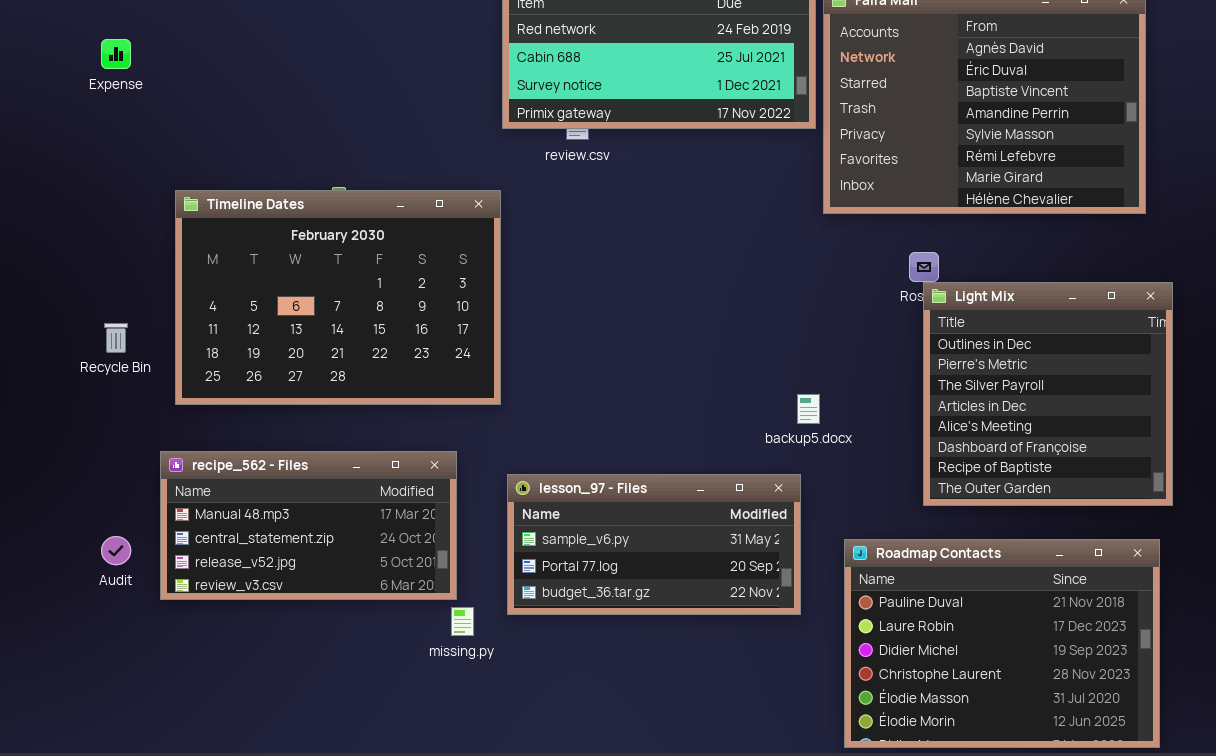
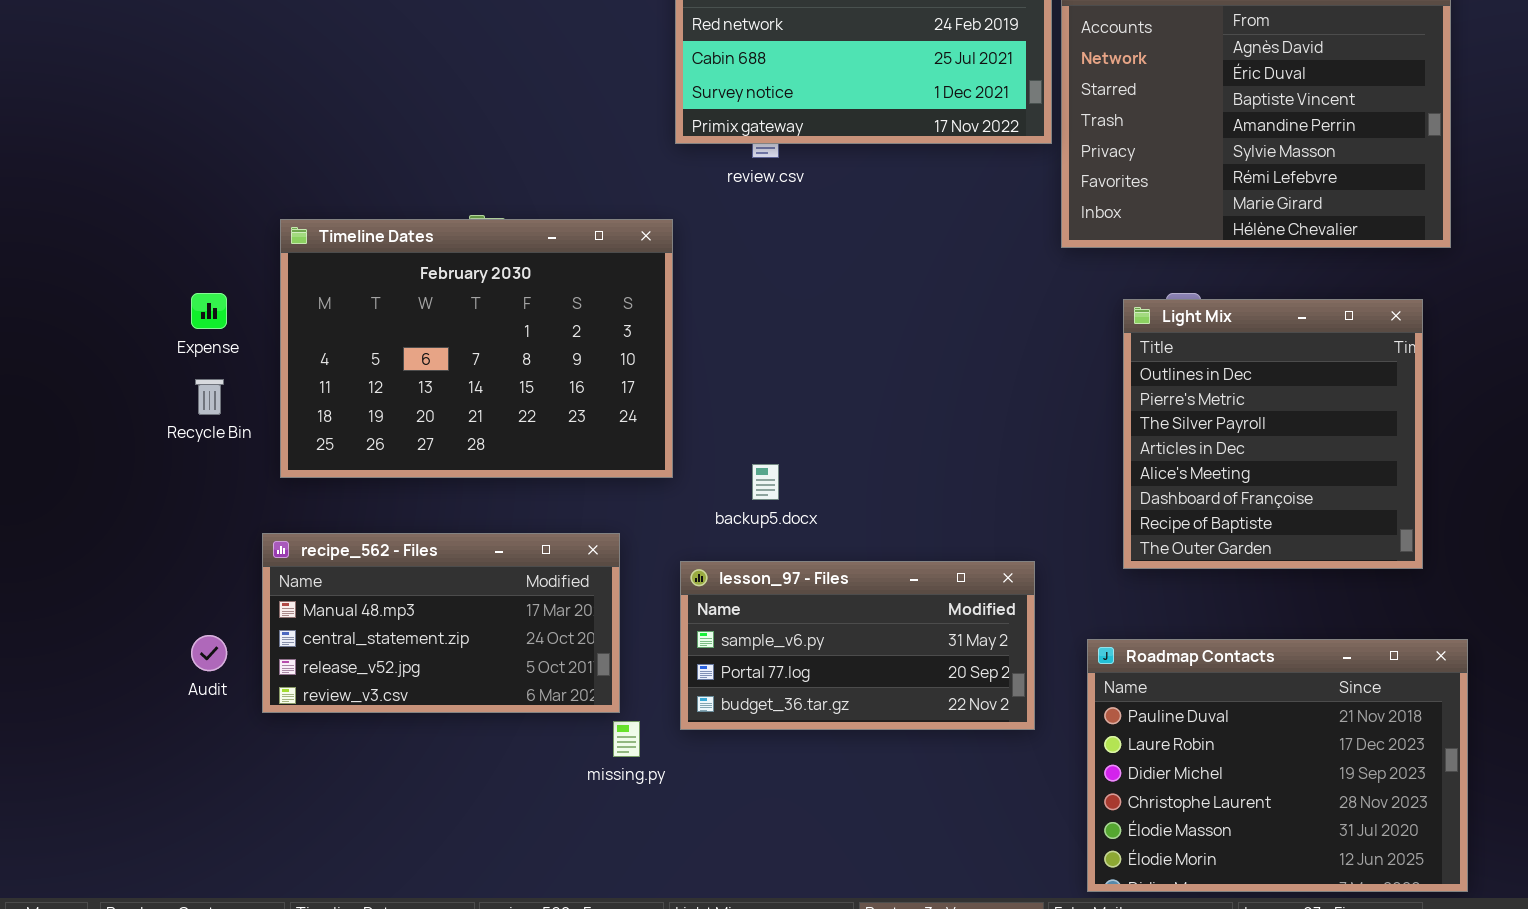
Expense: [101,39,131,69] -> [191,293,227,329], moved
Light Mix: [923,282,1173,506] -> [1123,299,1423,569], moved
backup5.docx: [797,394,820,424] -> [752,464,779,500], moved

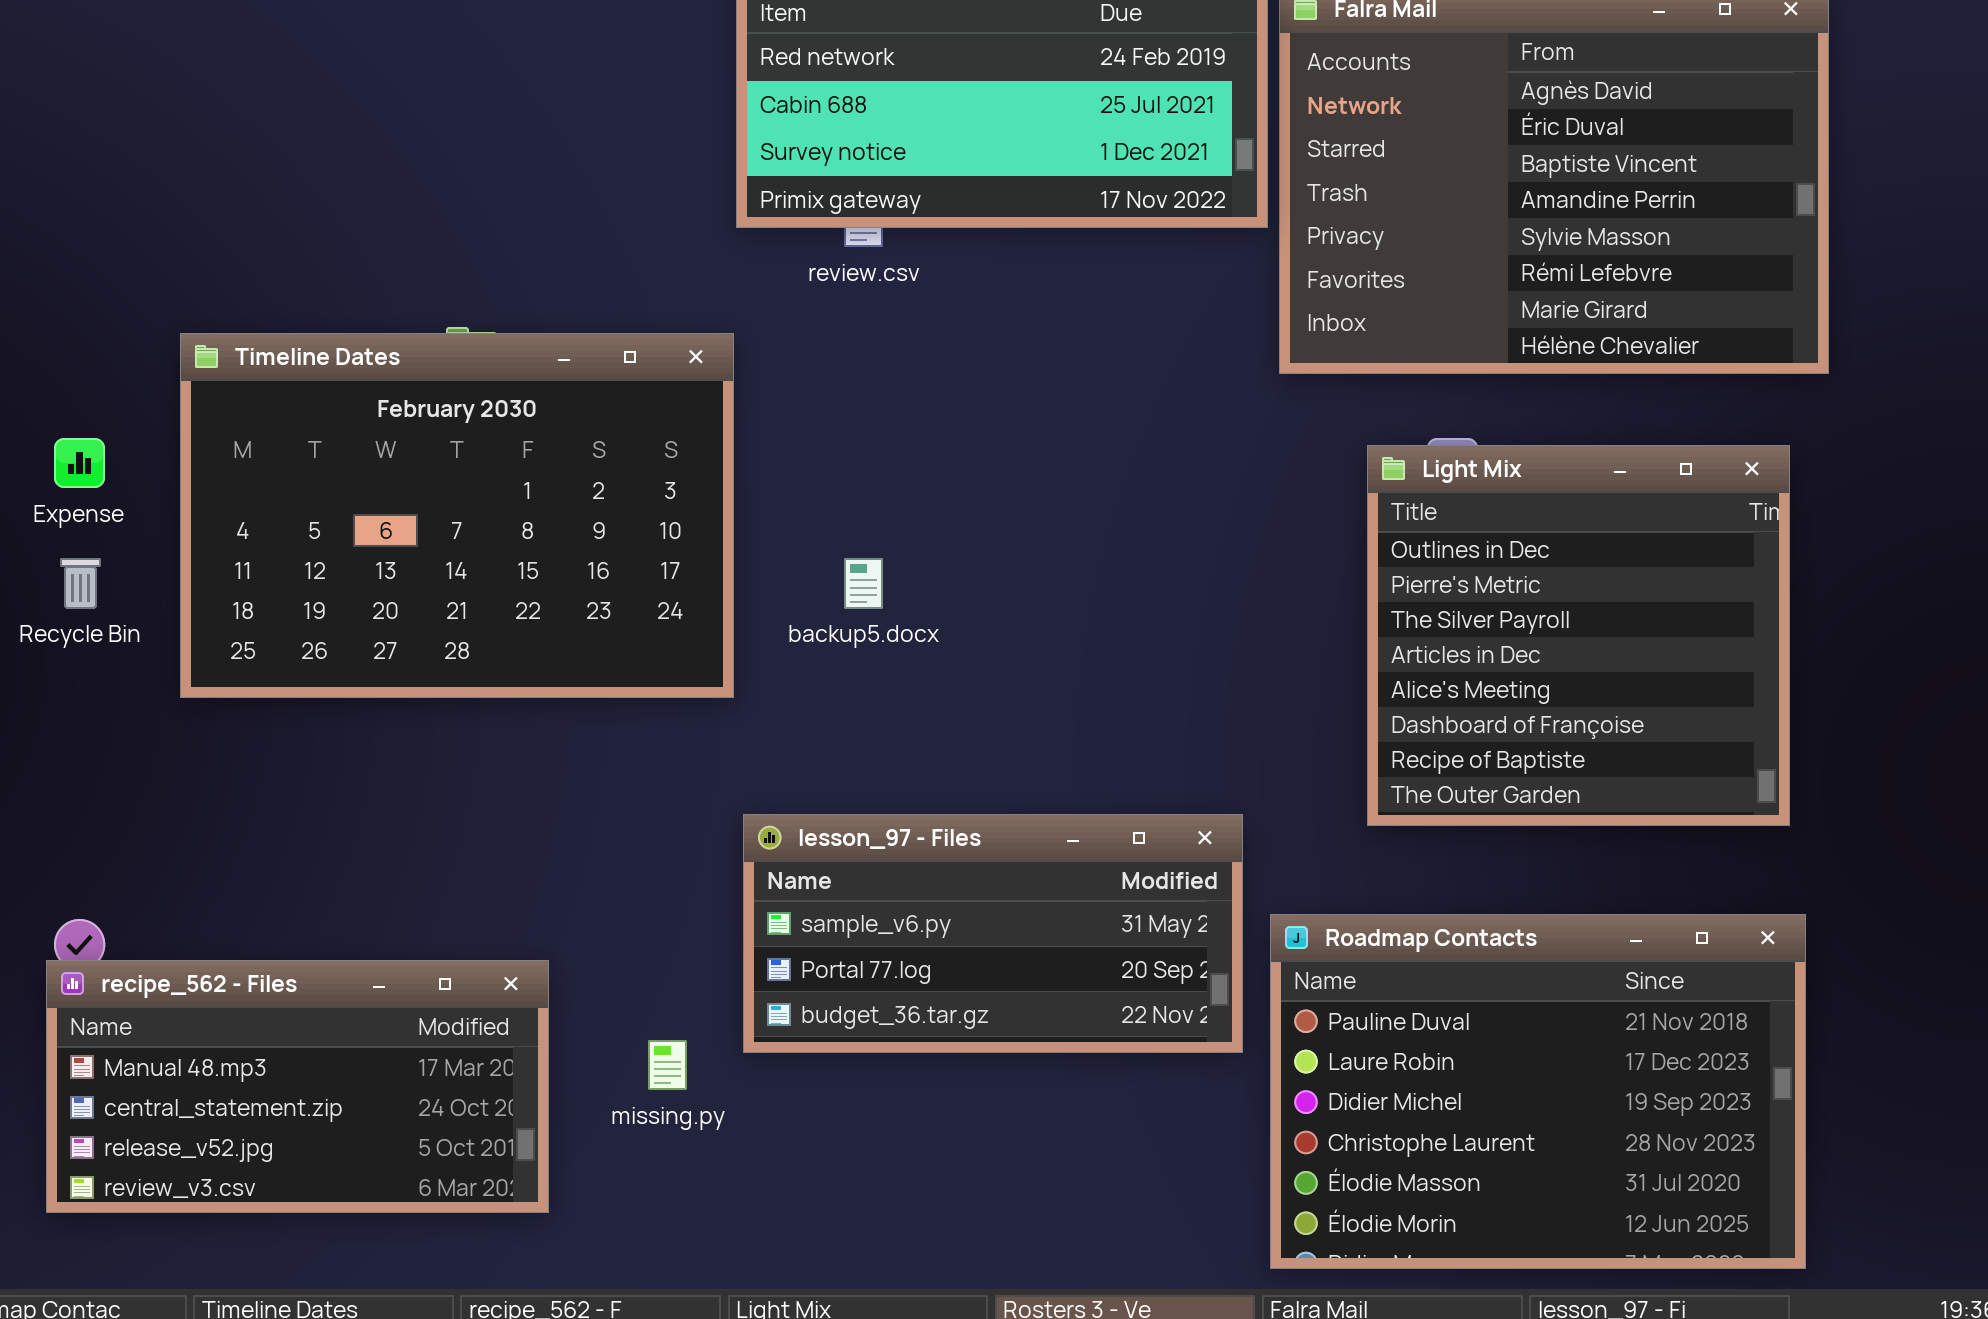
backup5.docx: [752,464,779,500] -> [844,558,883,609], moved
recipe_562 - Files: [262,533,620,713] -> [46,960,549,1213], moved
Roadmap Contacts: [1087,639,1468,892] -> [1270,914,1806,1269], moved

